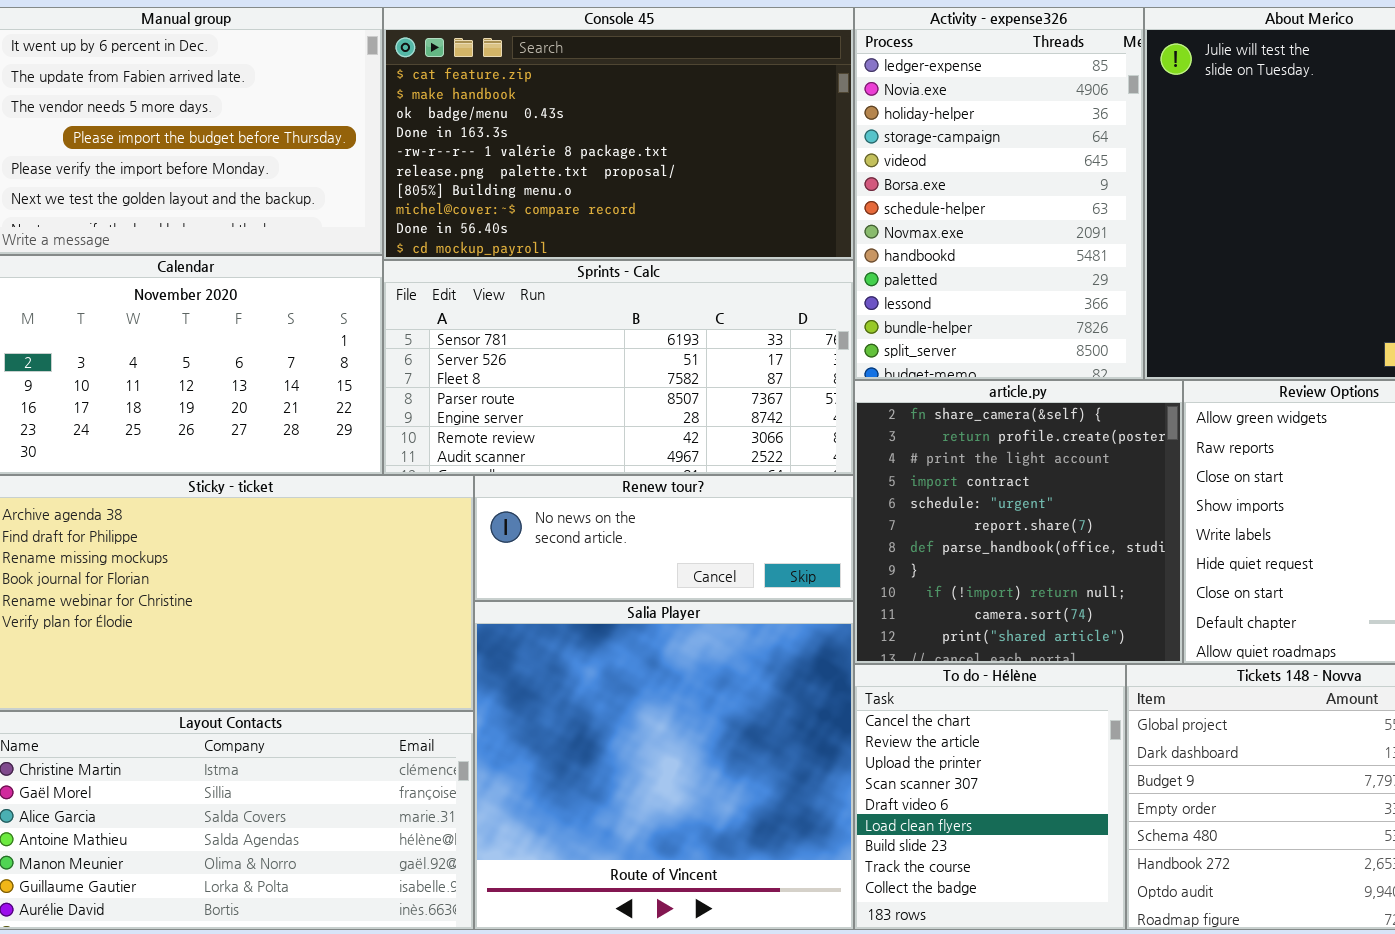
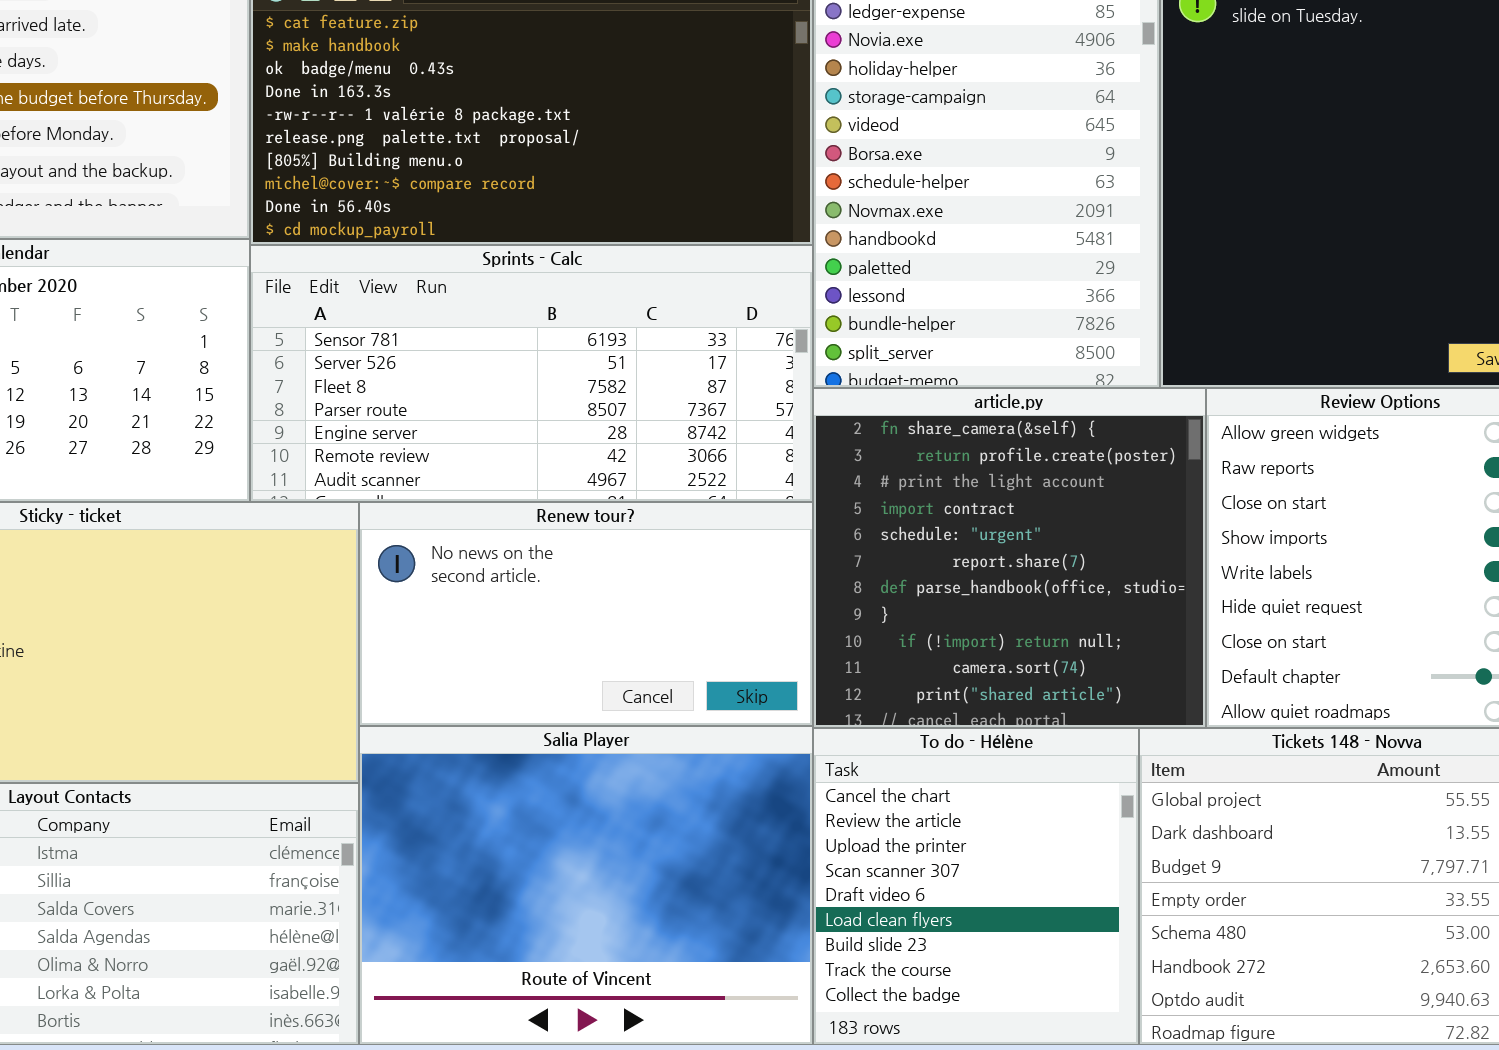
Renew tour?: [474,475,854,601] -> [359,502,813,726], resized
Salia Player: [474,601,854,930] -> [359,726,813,1045], resized

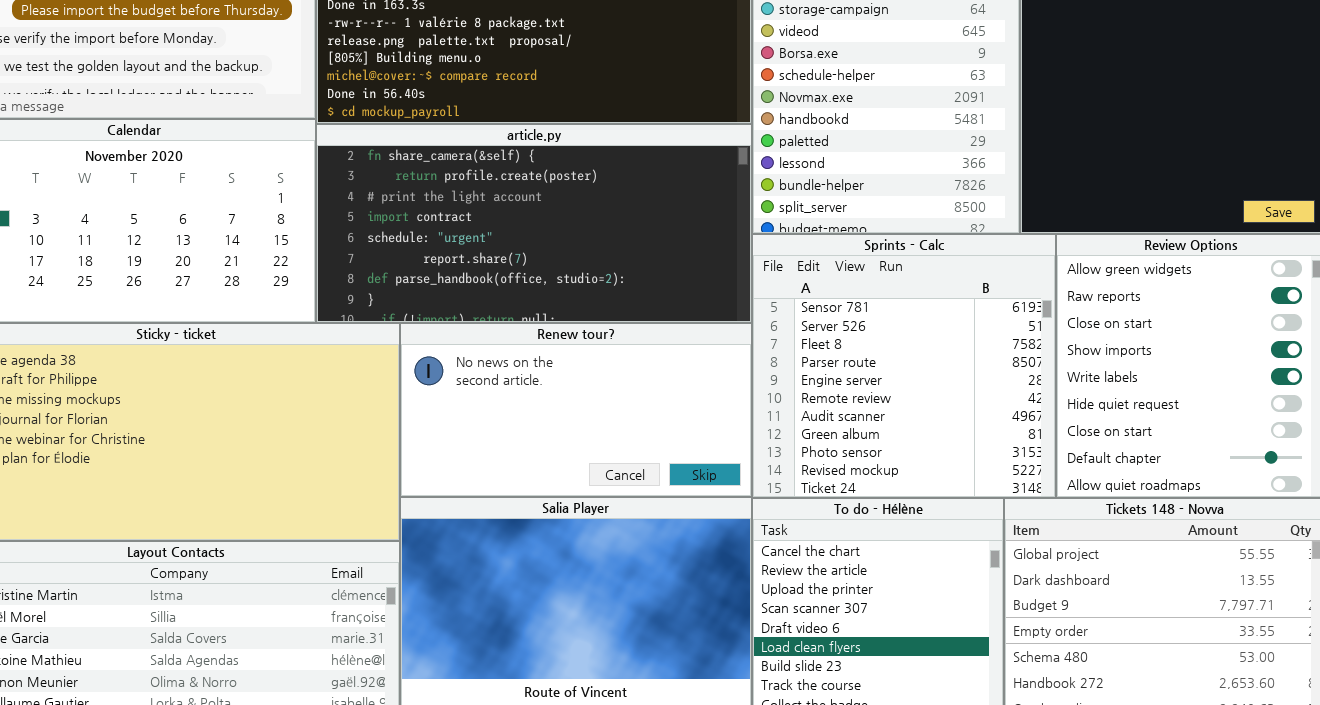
Sprints - Calc: [250,245,813,502] -> [752,234,1056,498], moved, resized
article.py: [813,388,1206,728] -> [316,124,752,323], moved, resized

